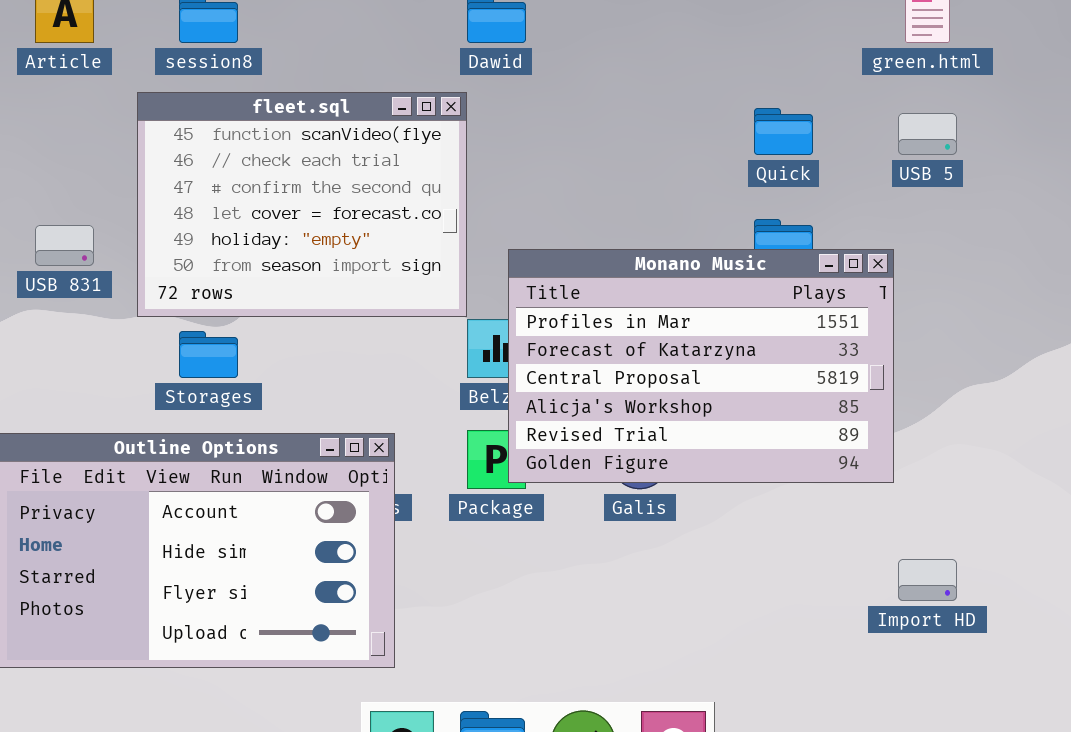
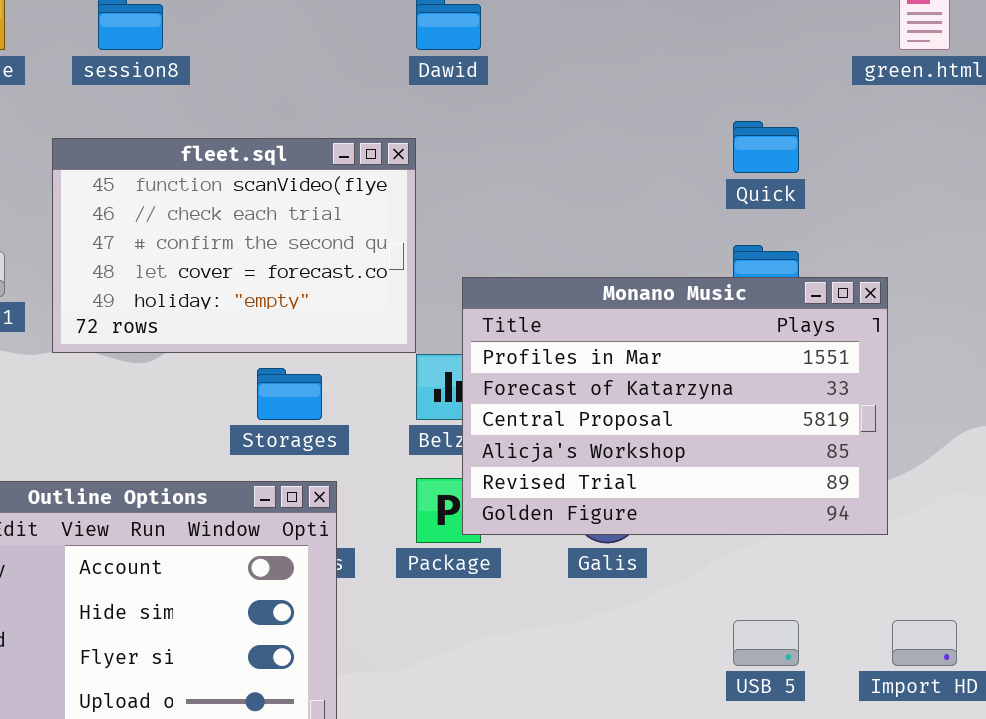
fleet.sql: [137,92,467,317] -> [52,138,416,353], resized
USB 5: [898,113,957,155] -> [733,620,799,666], moved
Storages: [179,331,238,378] -> [257,368,322,420], moved

